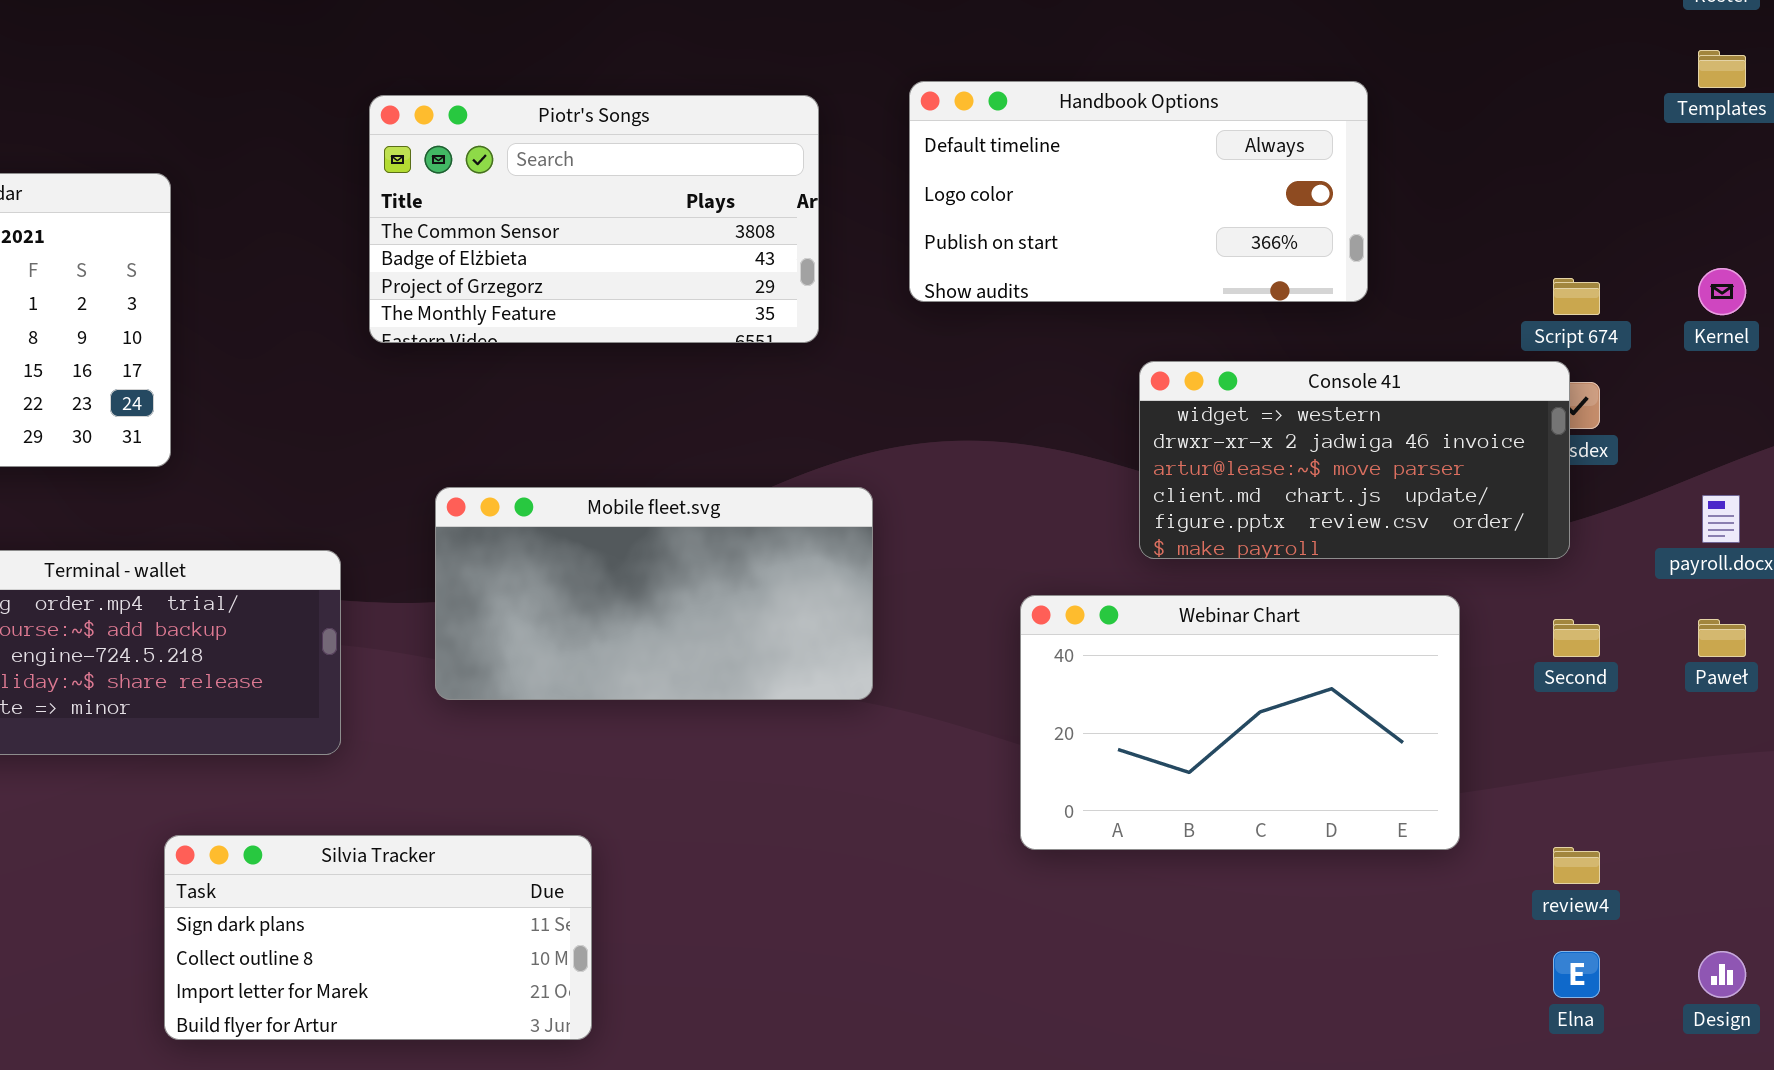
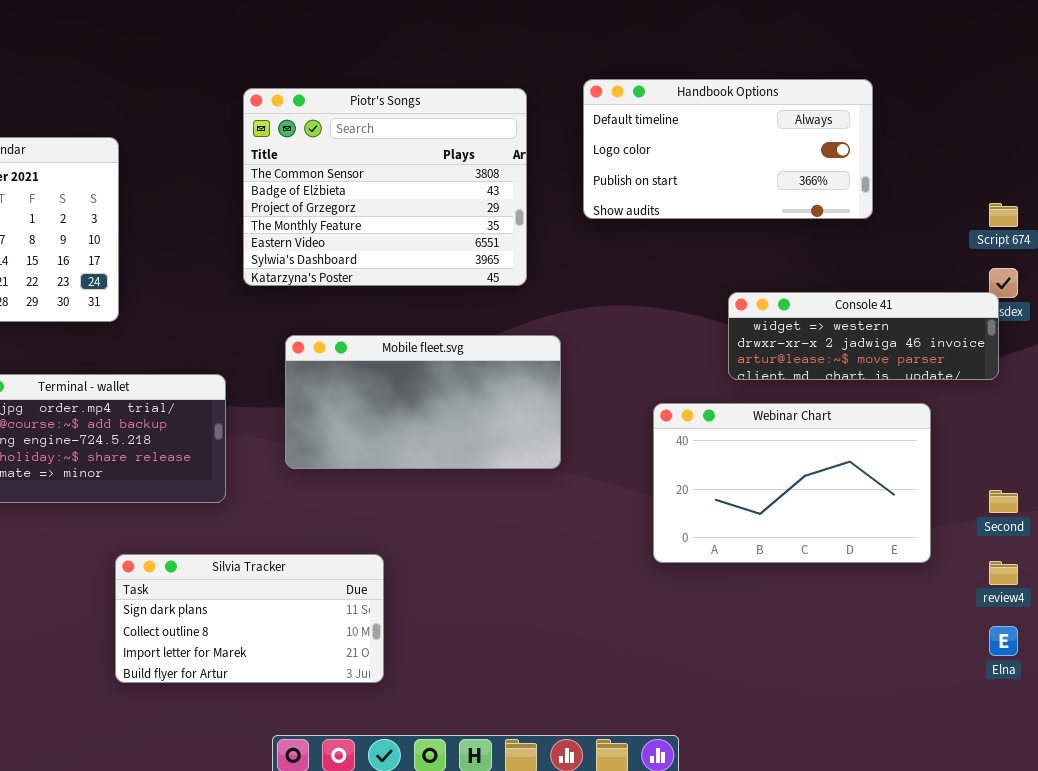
Piotr's Songs: [369,95,819,343] -> [243,88,527,286], resized
Console 41: [1139,361,1570,559] -> [728,292,999,380], resized
Second: [1553,619,1600,657] -> [989,490,1018,513], moved

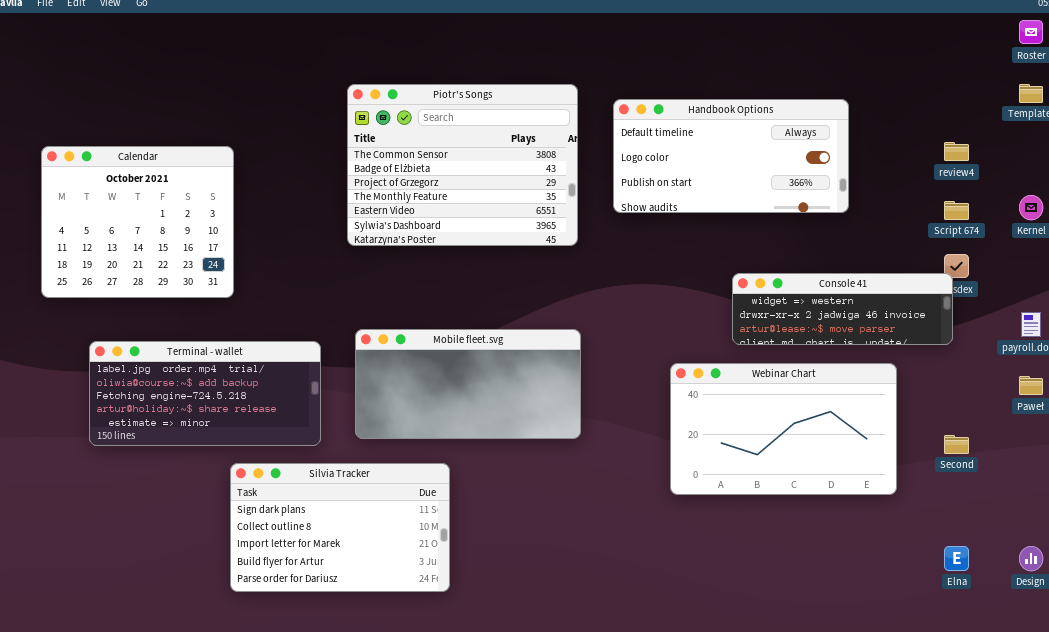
Piotr's Songs: [243,88,527,286] -> [347,84,578,246], moved
Mobile fleet.svg: [285,335,561,469] -> [355,329,581,439], moved
Silvia Tracker: [115,554,384,683] -> [230,463,450,592], resized
review4: [989,561,1018,585] -> [944,142,969,161], moved

